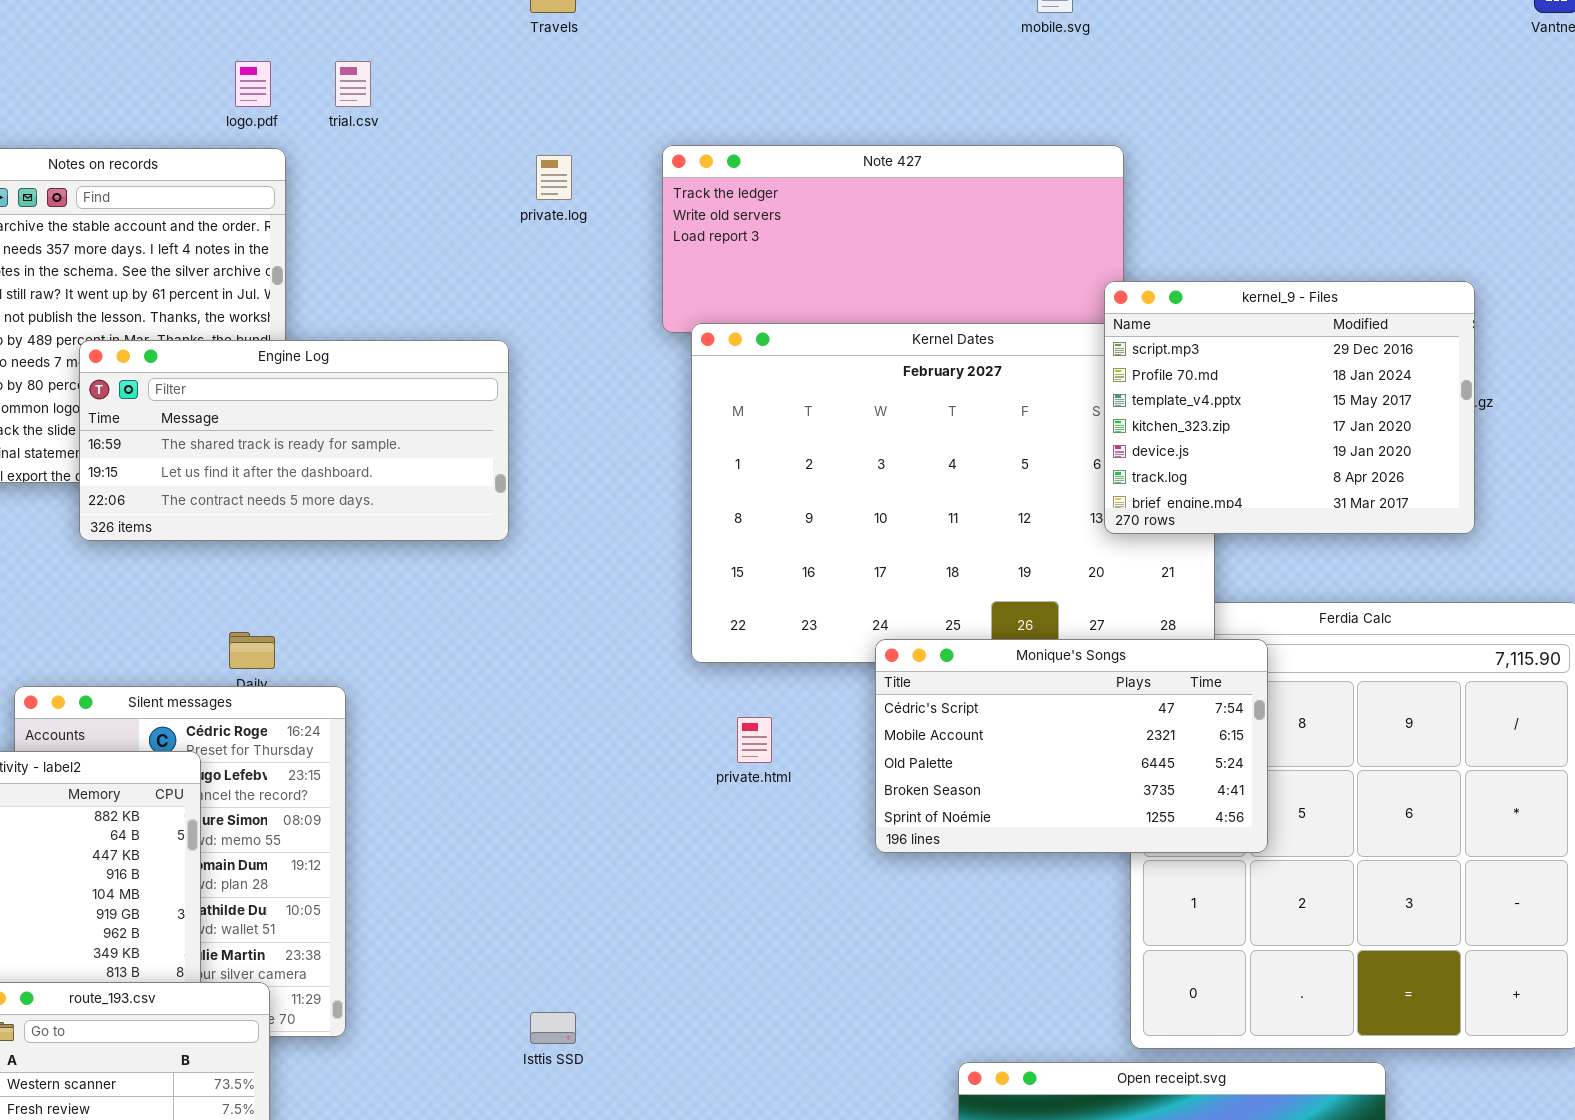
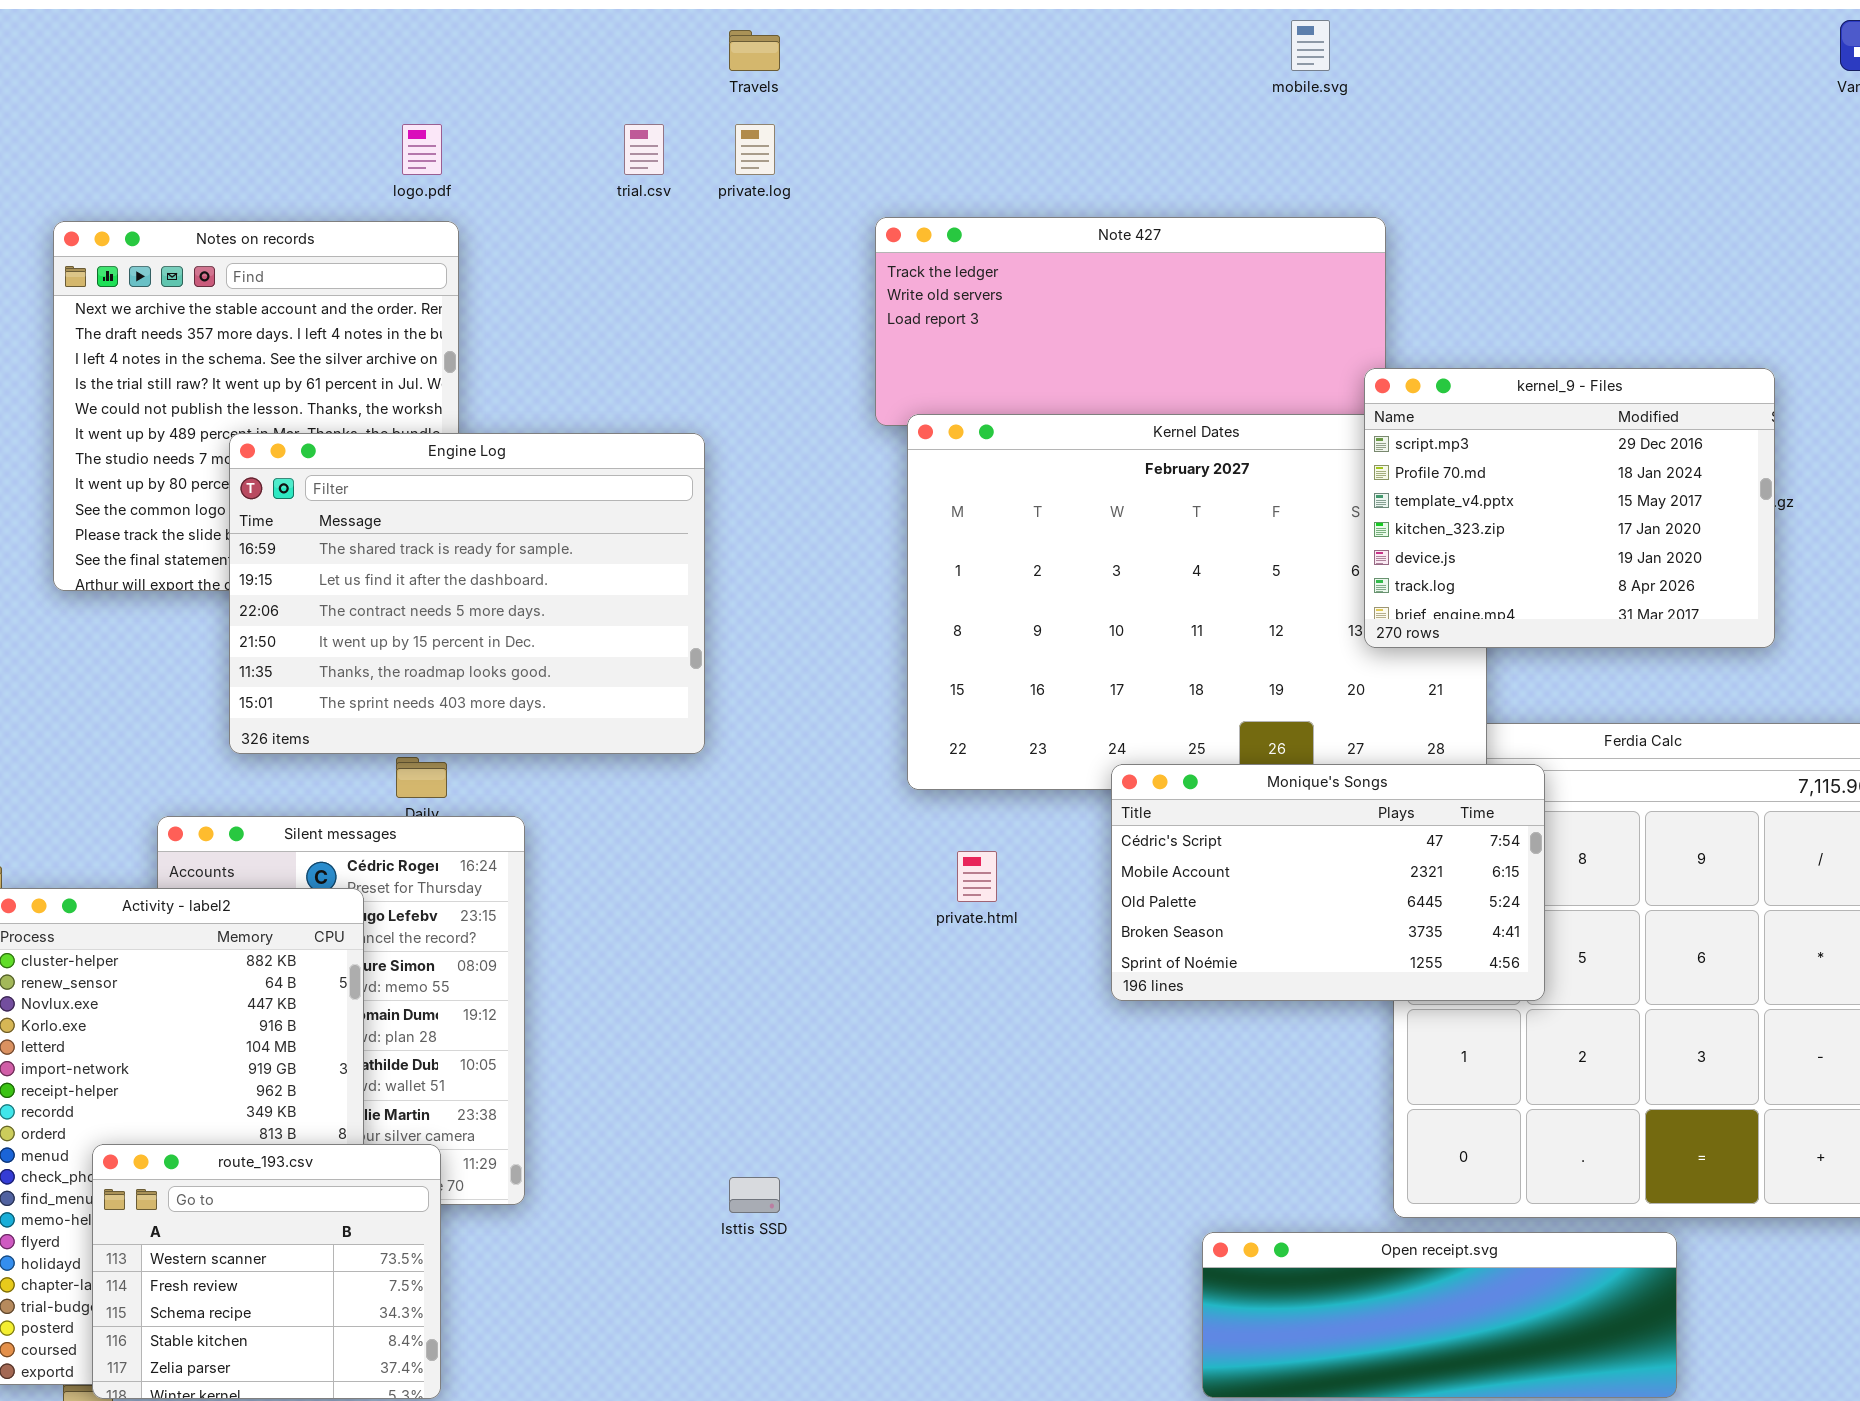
trial.csv: [335,61,371,107] -> [624,124,664,175], moved
private.log: [536,155,572,200] -> [735,124,775,175], moved
Engine Log: [79,340,509,541] -> [229,433,705,754], resized

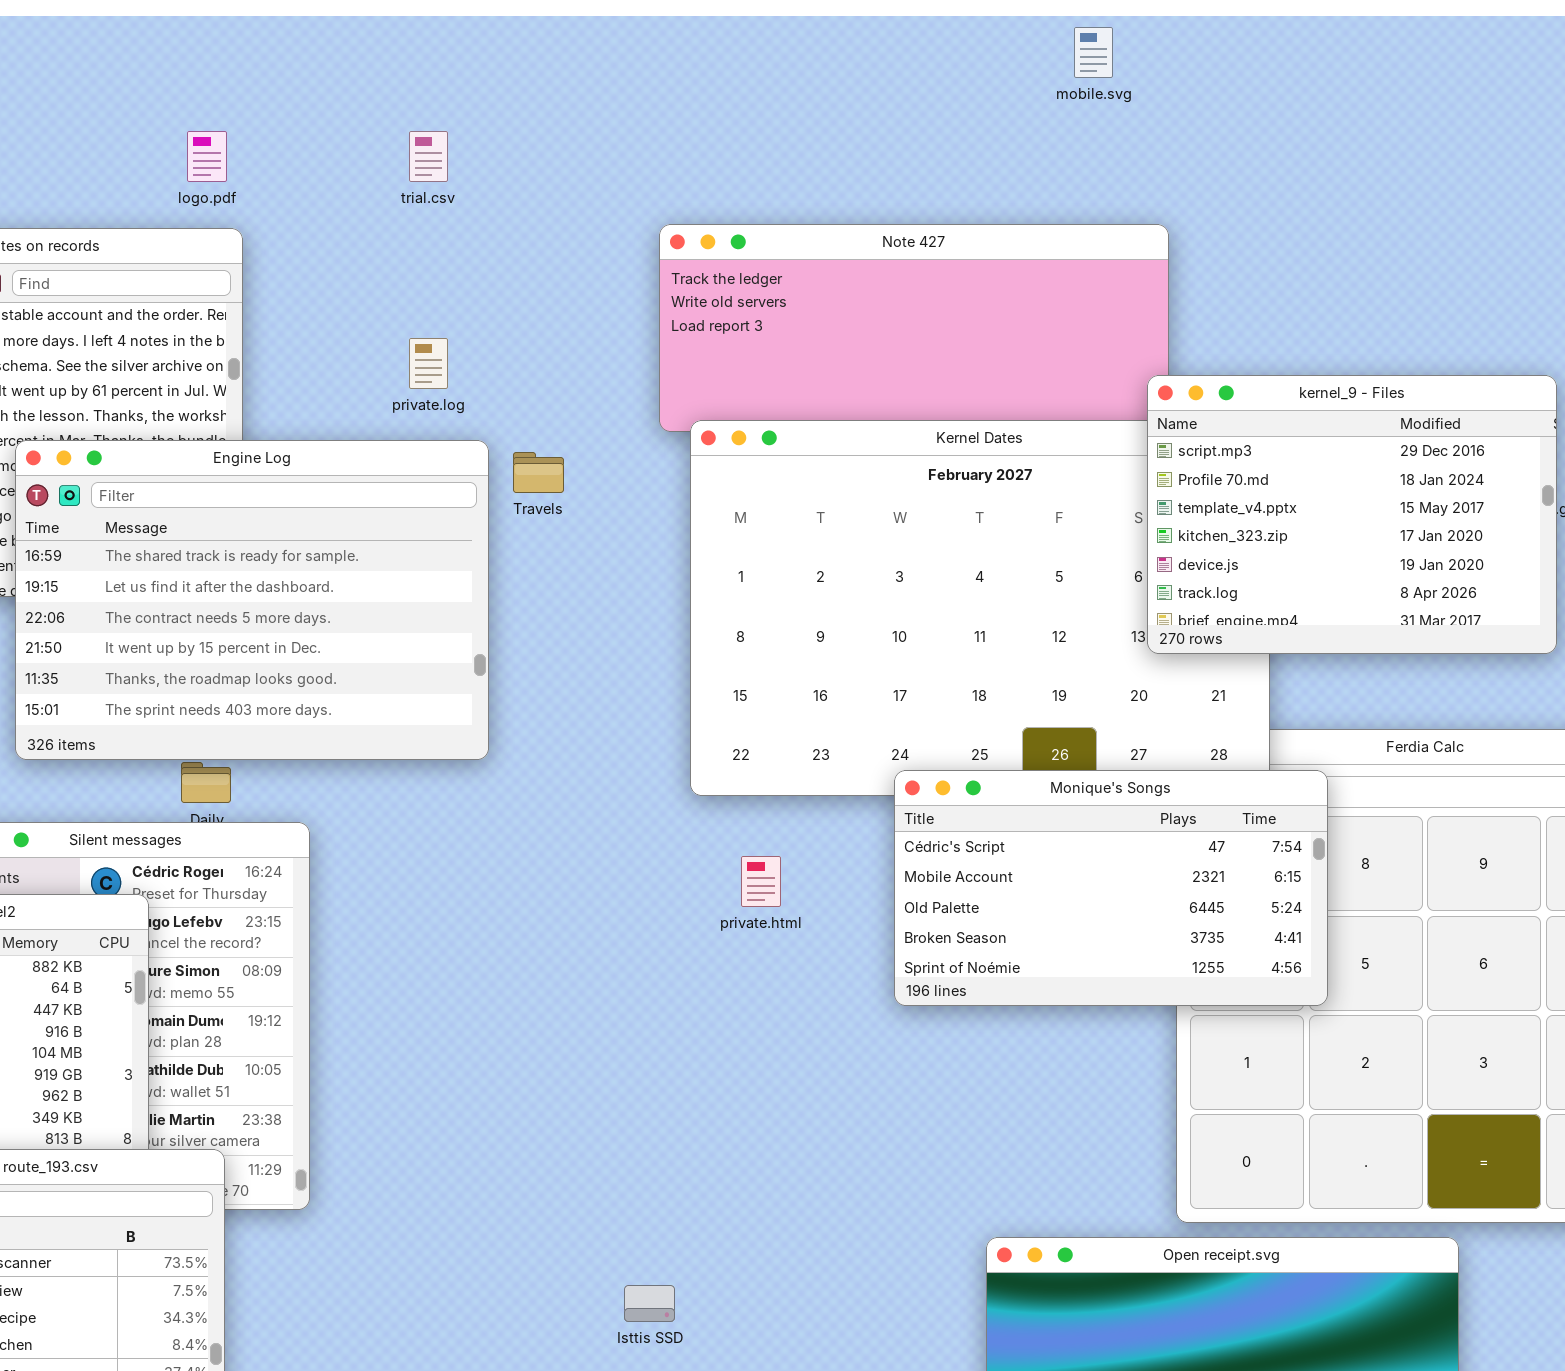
Travels: [729,30,780,71] -> [513,452,564,493], moved
private.log: [735,124,775,175] -> [409,338,448,389], moved
Isttis SSD: [729,1177,780,1213] -> [624,1285,675,1322], moved

